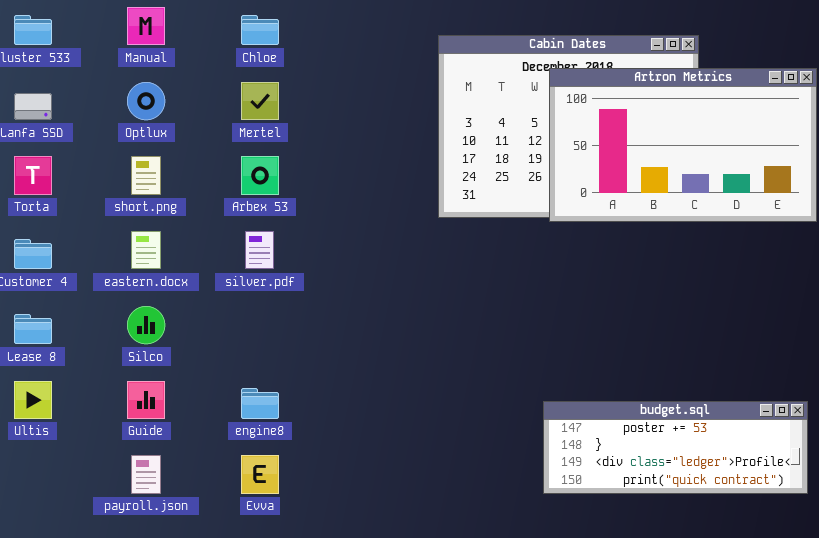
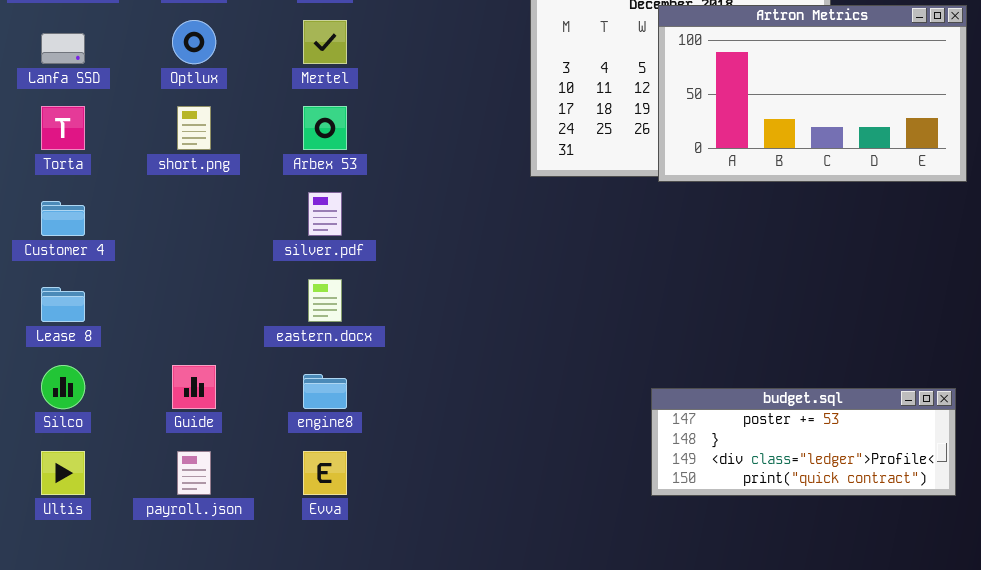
eastern.docx: [131,231,161,269] -> [308,279,342,322], moved
Silco: [127,306,165,344] -> [41,365,85,409], moved
Ultis: [14,381,52,419] -> [41,451,85,495], moved

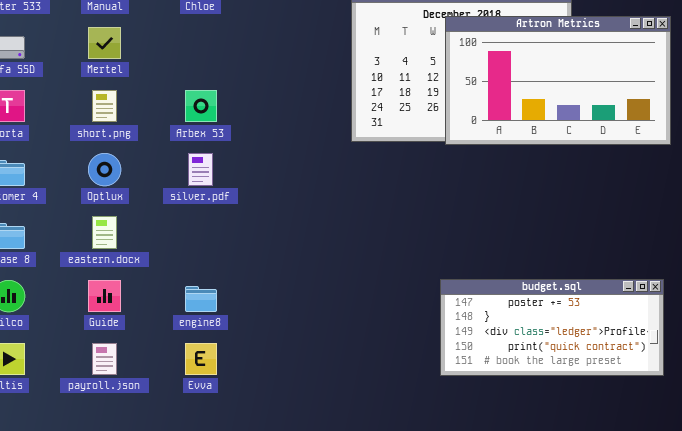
Optlux: [172,20,216,64] -> [88,153,121,186], moved
Mertel: [303,20,347,64] -> [88,27,121,59], moved
eastern.docx: [308,279,342,322] -> [92,216,117,249], moved
budget.sql: [651,388,956,496] -> [440,279,664,376], resized

